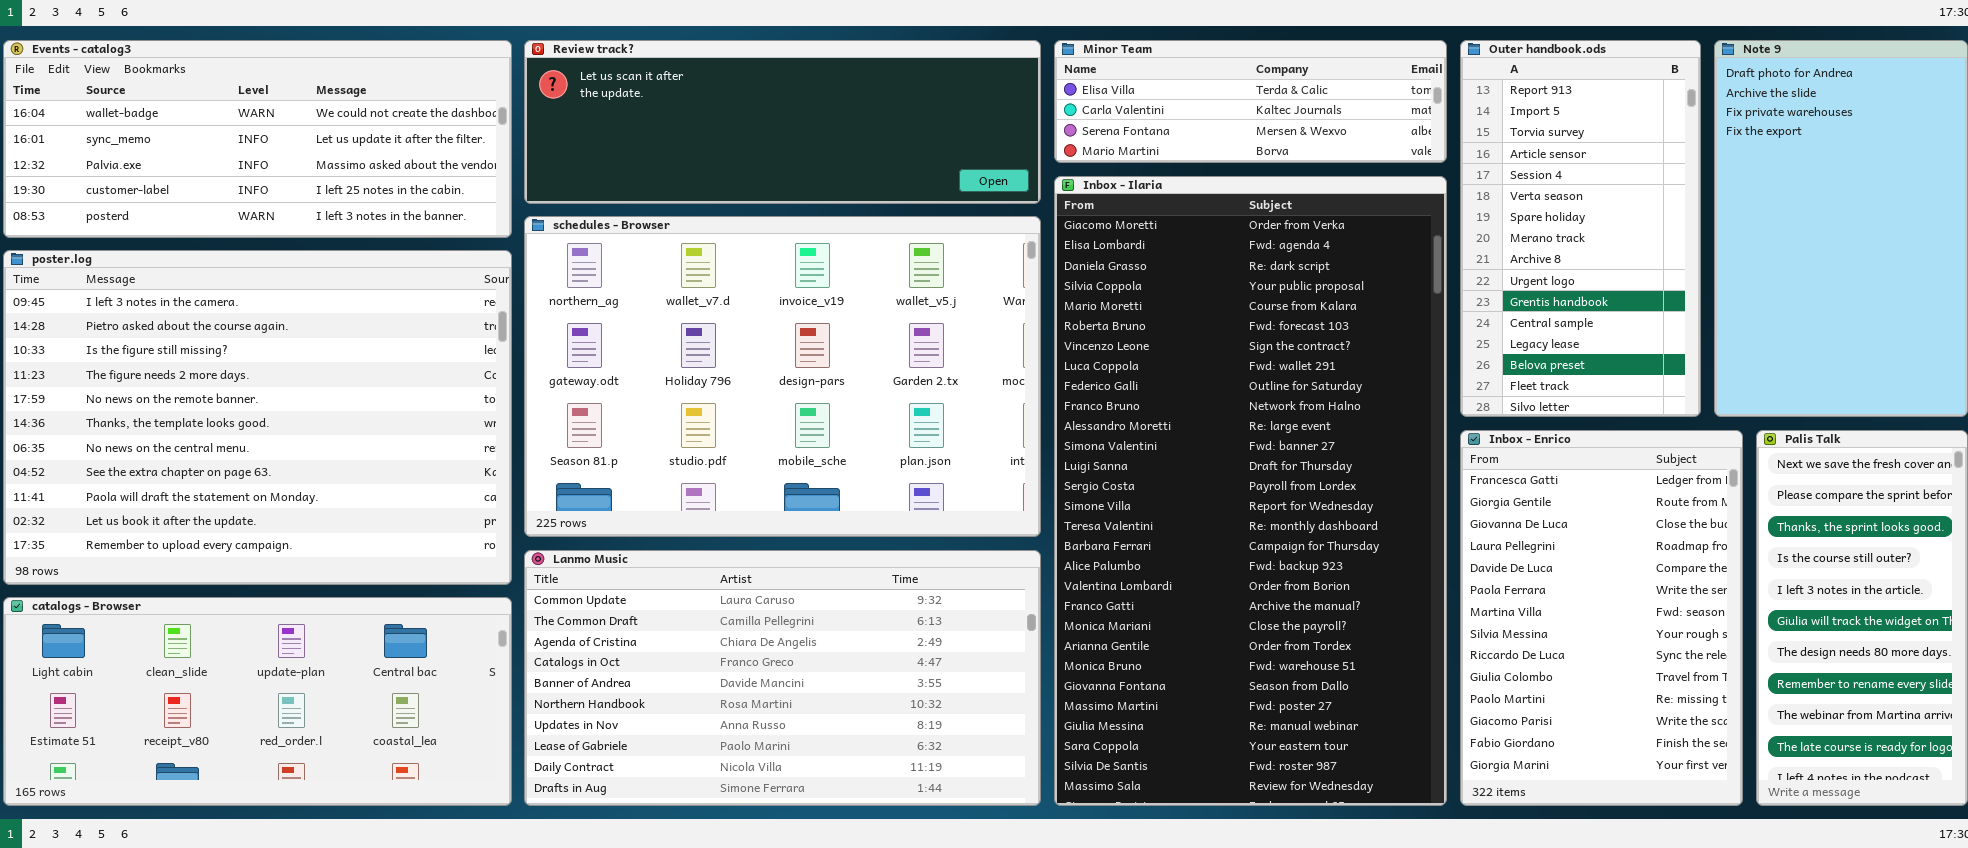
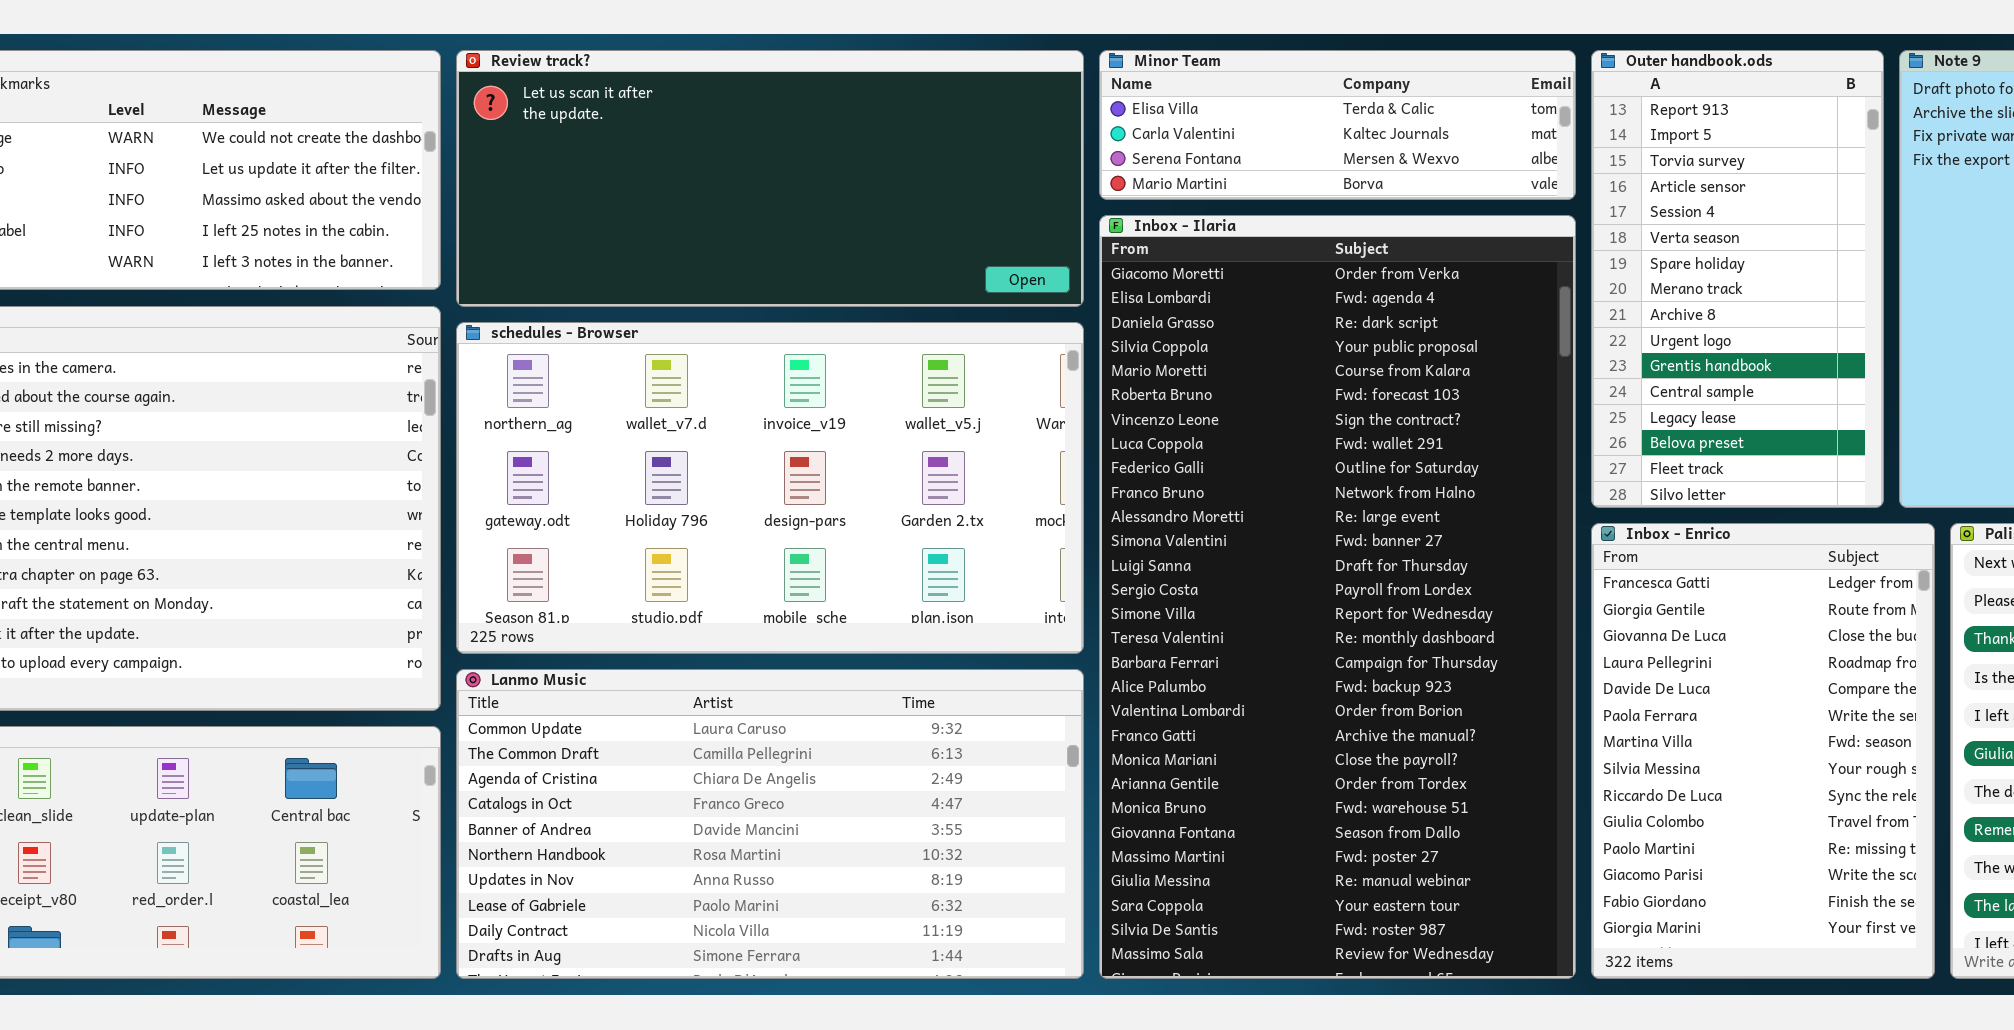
Review track?: [524,40,1041,204] -> [456,50,1084,307], resized
schedules - Browser: [524,216,1041,537] -> [456,322,1084,654], resized

